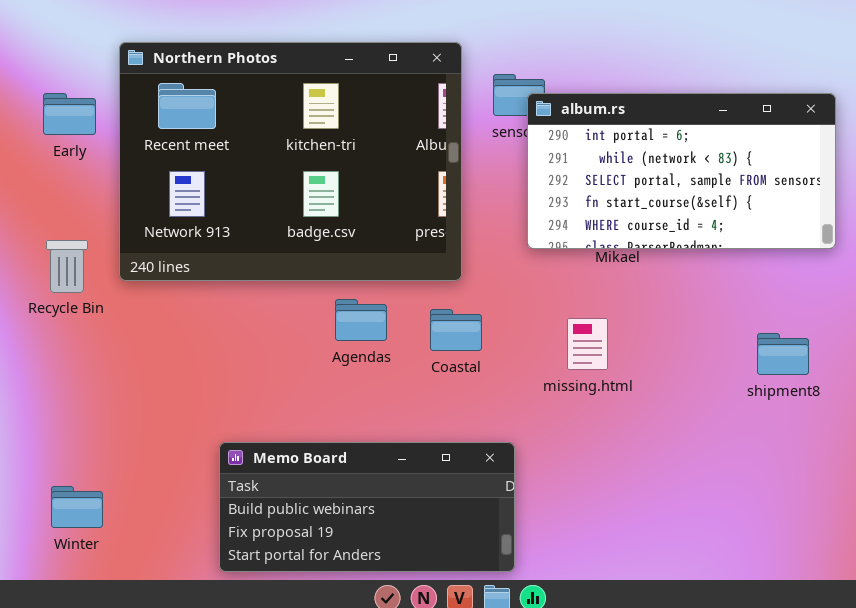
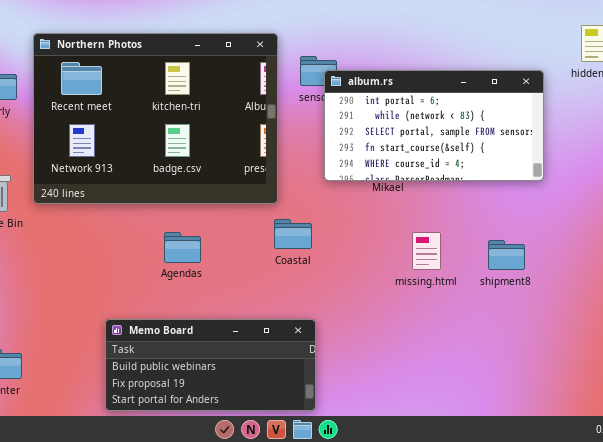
Agendas: [335,299,387,341] -> [164,232,201,263], moved
Coastal: [430,309,482,351] -> [274,219,312,249], moved
missing.html: [567,318,608,370] -> [412,232,441,270], moved

